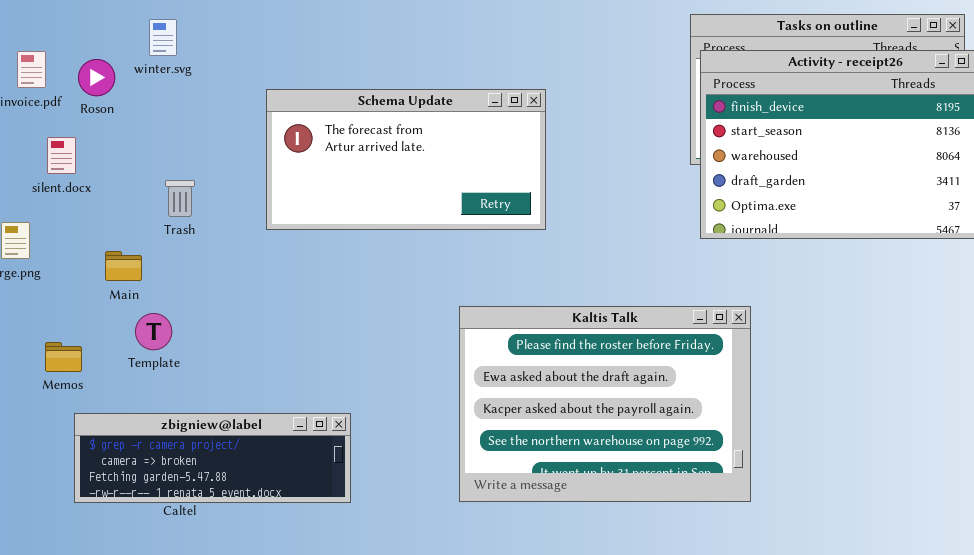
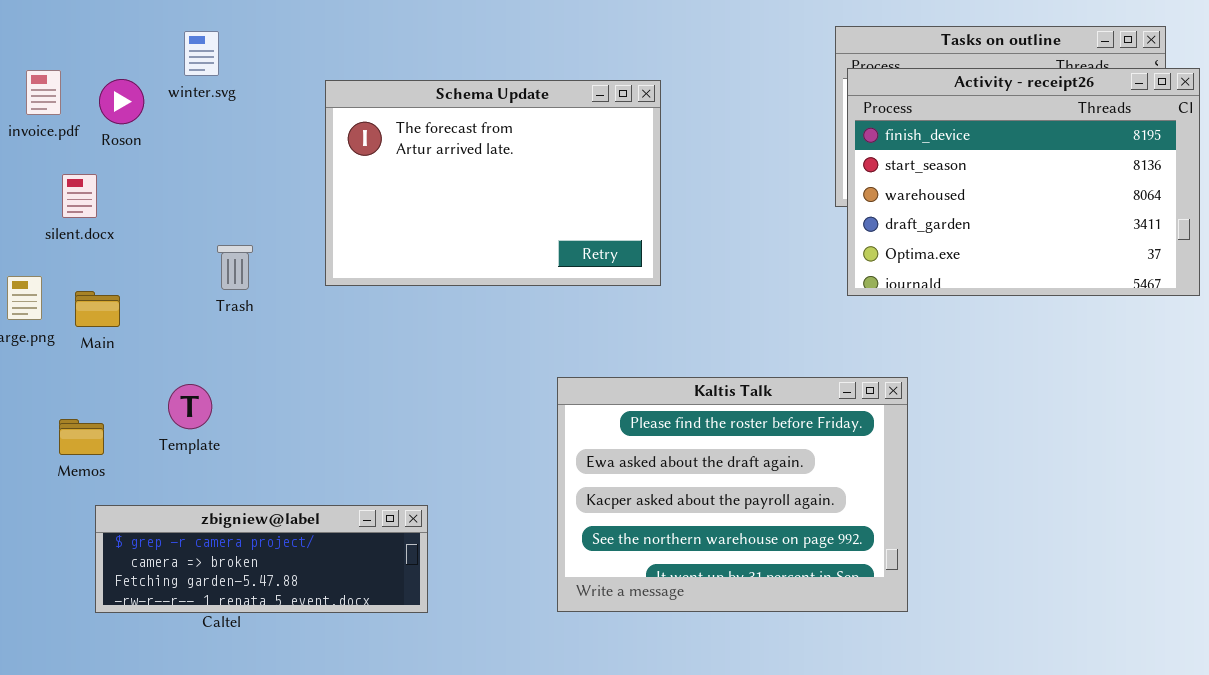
Schema Update: [266,89,546,230] -> [325,80,661,286], resized
Trash: [165,180,195,217] -> [217,245,253,290], moved
Main: [105,251,142,281] -> [75,291,120,327], moved

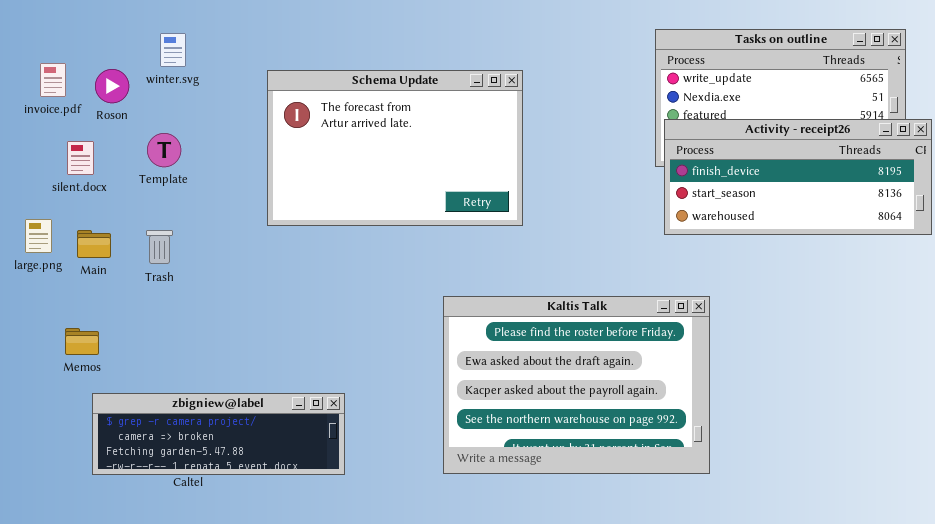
Activity - receipt26: [847,68,1200,296] -> [664,119,932,235], resized
Trash: [217,245,253,290] -> [146,230,173,264], moved
Template: [168,384,212,429] -> [147,133,181,167], moved

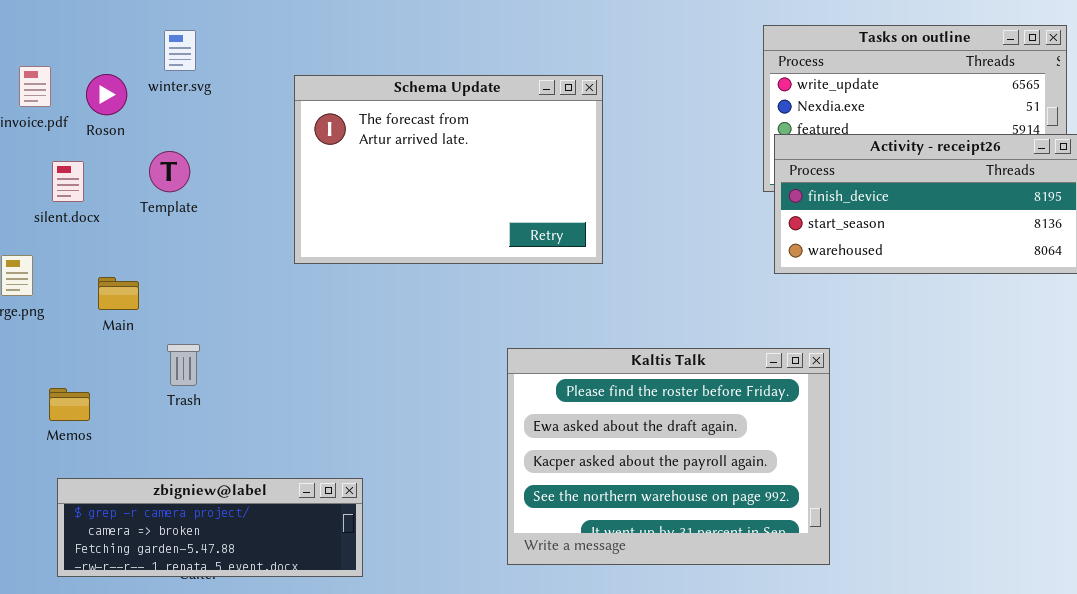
Main: [77,230,111,258] -> [98,277,139,310], moved
Trash: [146,230,173,264] -> [167,344,200,386], moved
zbigniew@label: [92,393,345,475] -> [57,478,363,577], moved

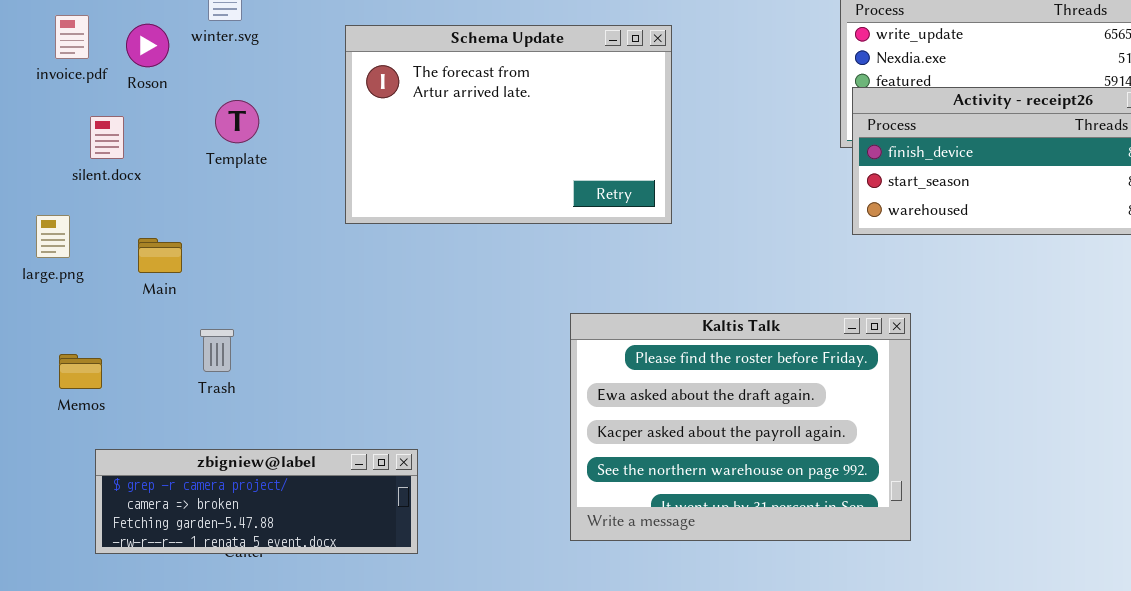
Template: [149,151,190,192] -> [215,100,259,143], moved
Trash: [167,344,200,386] -> [200,329,234,372], moved
Memos: [49,388,90,421] -> [59,354,102,389], moved

